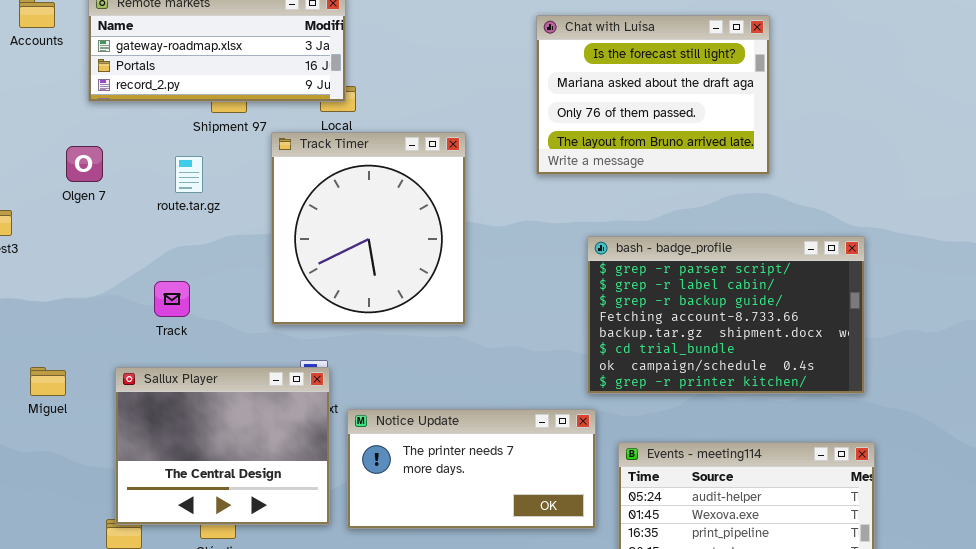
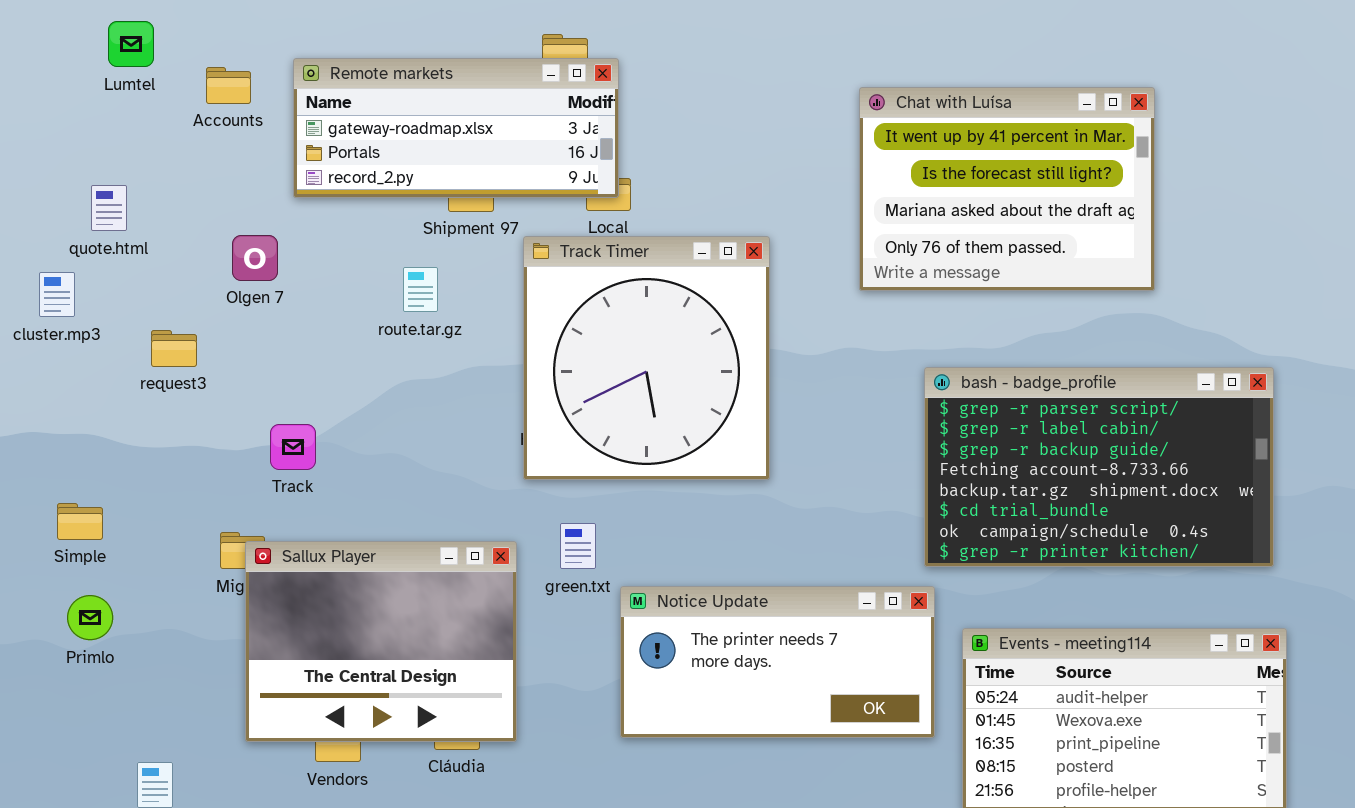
Chat with Luísa: [536,15,770,175] -> [859,87,1155,291], scrolled up 1 row
Olgen 7: [66,146,103,182] -> [232,235,278,281], moved
Track: [154,281,190,317] -> [270,424,316,470], moved
Sallux Player: [115,367,330,525] -> [245,541,517,742], moved

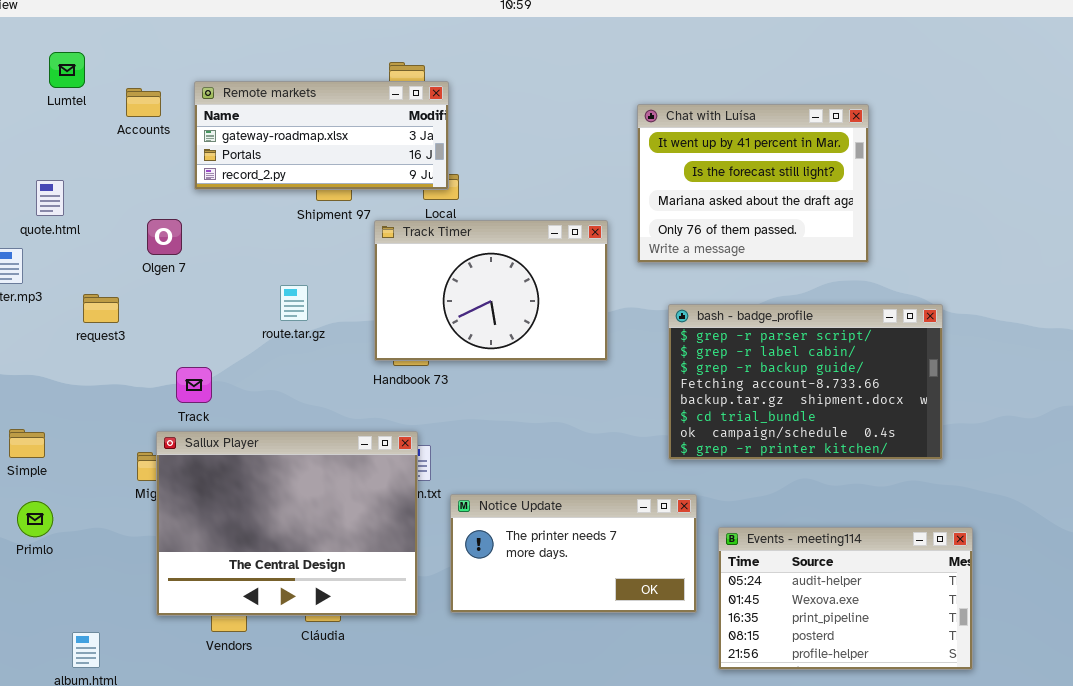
Track Timer: [523,236,770,480] -> [374,220,608,361], resized
route.tar.gz: [403,267,438,312] -> [280,285,308,321], moved
bash - badge_profile: [924,367,1274,567] -> [668,304,943,460], moved
Sallux Player: [245,541,517,742] -> [156,431,418,616], resized

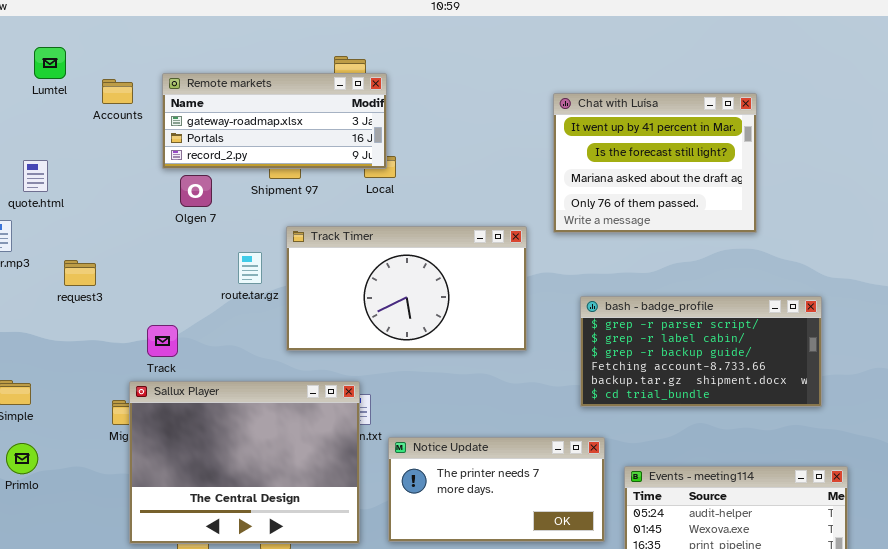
Olgen 7: [147,219,182,255] -> [180,175,212,207], moved
Track Timer: [374,220,608,361] -> [286,226,527,351], moved, resized
bash - badge_profile: [668,304,943,460] -> [580,296,822,407], resized

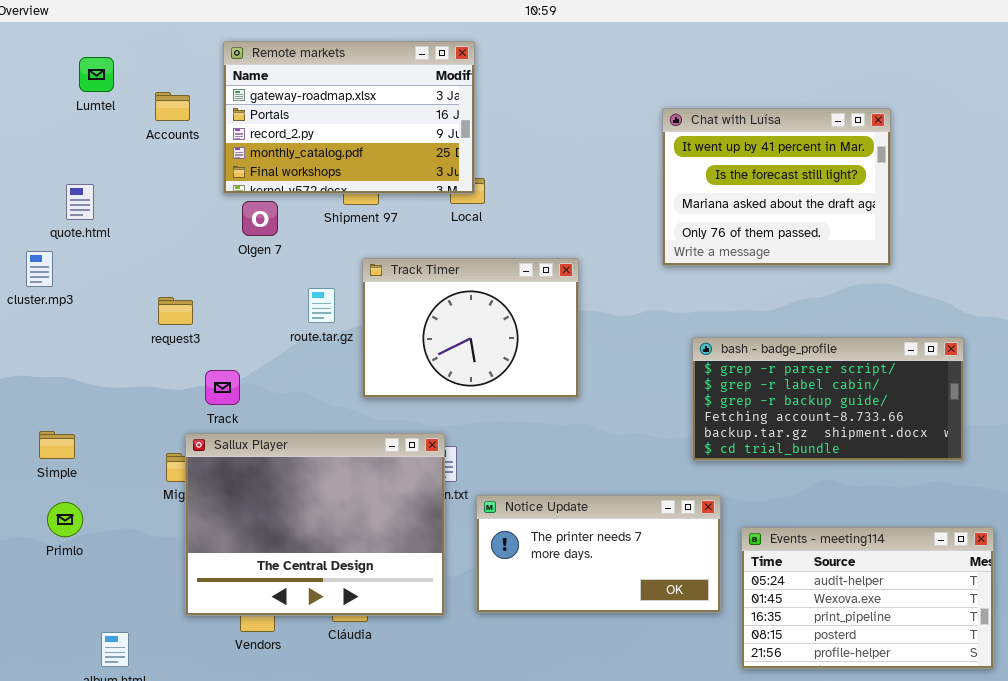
Remote markets: [162,73,387,169] -> [223,41,475,194], resized
Track Timer: [286,226,527,351] -> [362,258,579,398], resized
request3: [64,260,96,286] -> [158,297,193,325], moved

